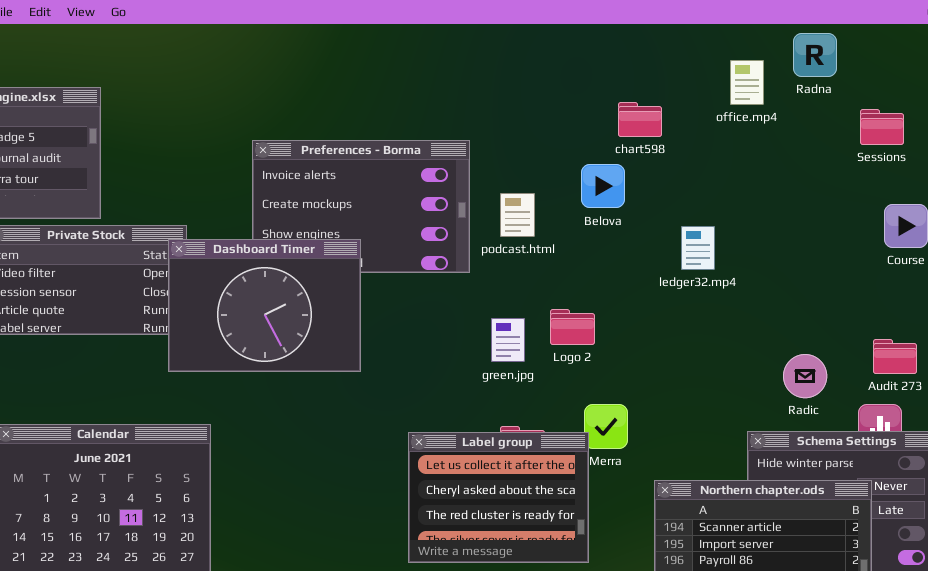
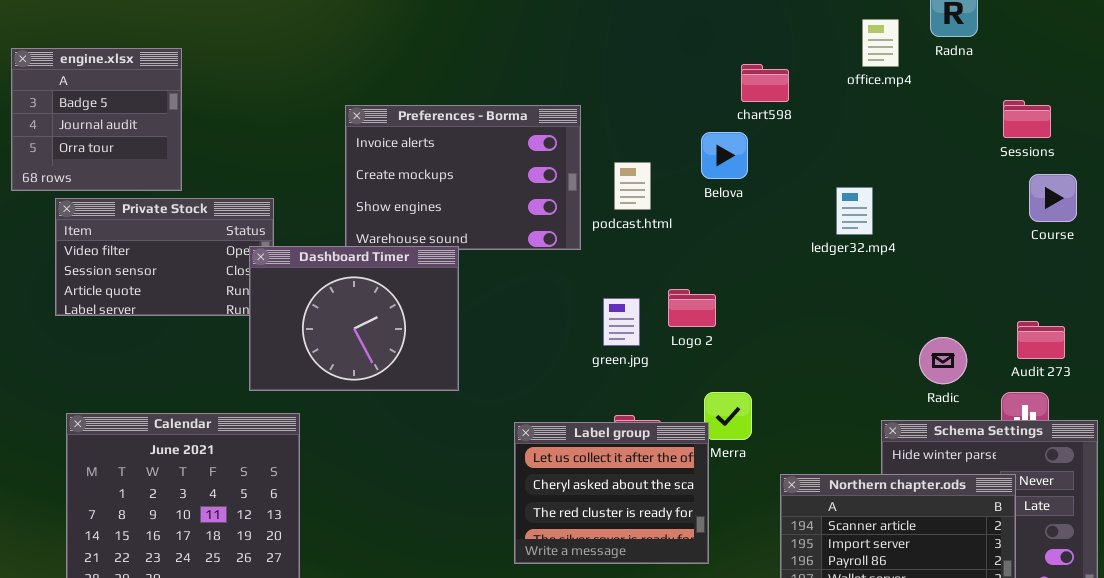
Sessions: [860,109,904,145] -> [1003,100,1051,138], moved
ledger32.mp4: [681,226,715,270] -> [836,187,873,235], moved
Dashboard Timer: [168,239,361,372] -> [249,246,459,391], moved

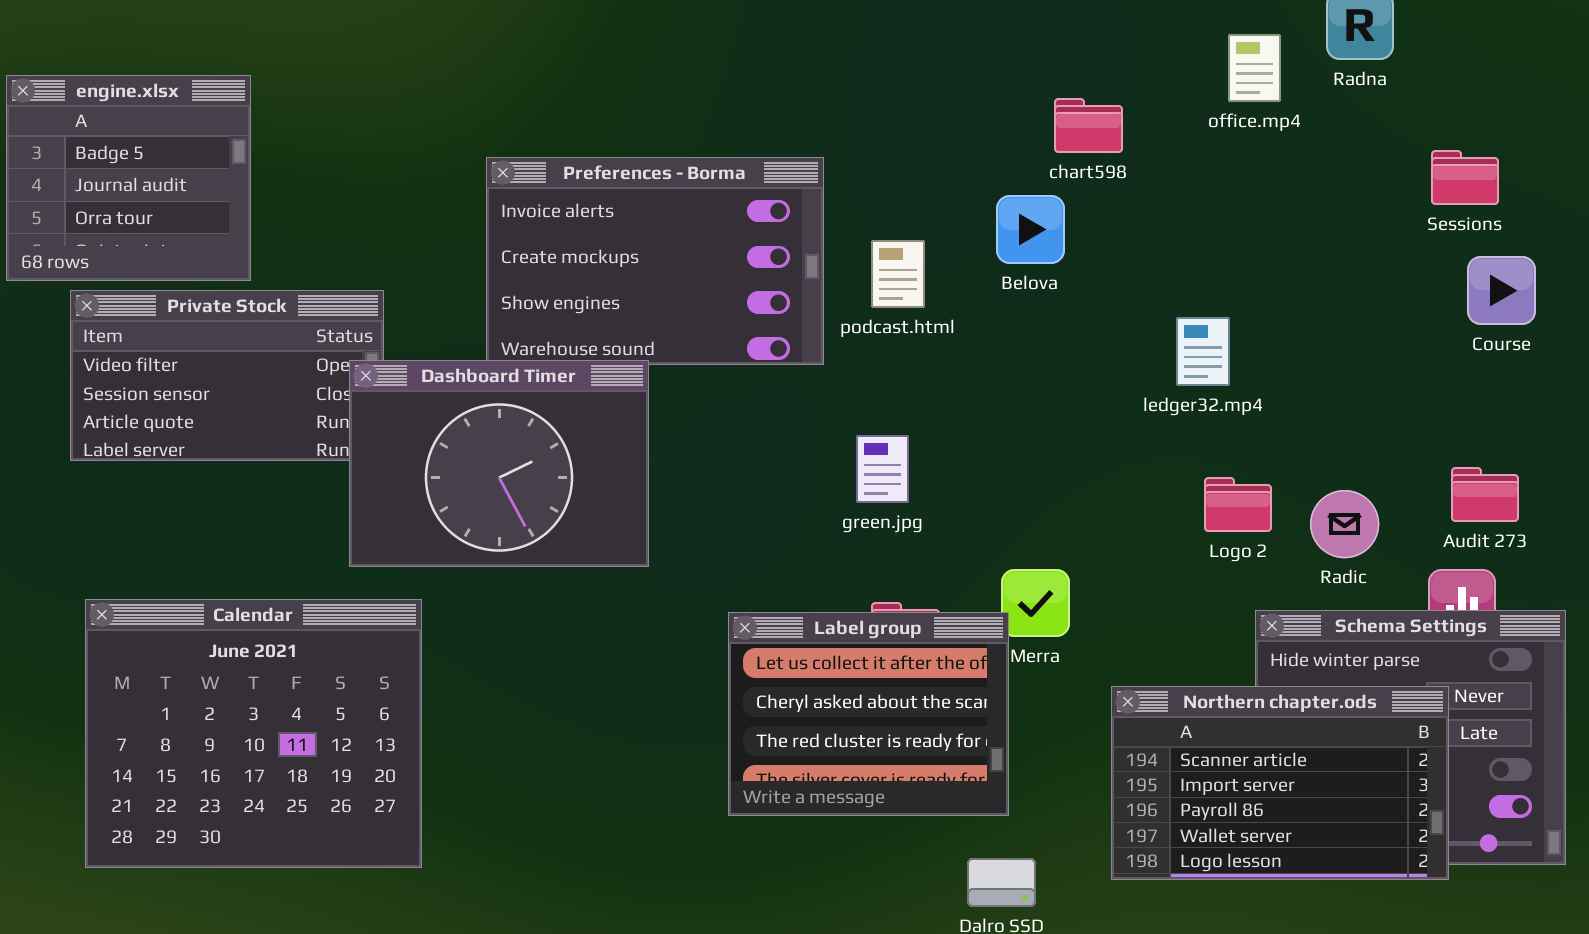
ledger32.mp4: [836,187,873,235] -> [1176,317,1230,386], moved
Logo 2: [668,289,716,327] -> [1204,477,1272,532], moved

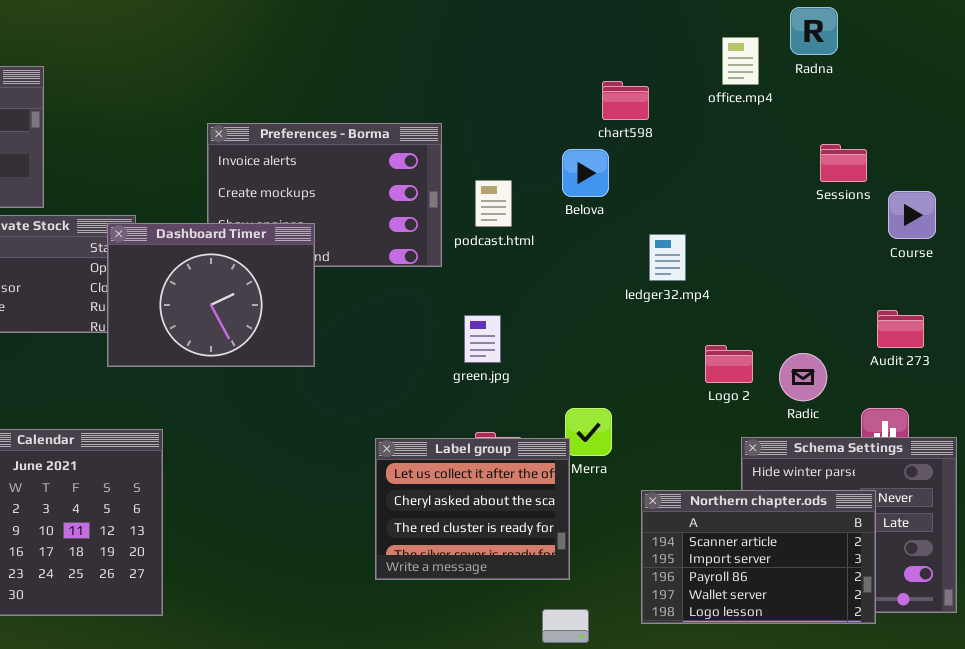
Sessions: [1431,150,1499,205] -> [820,144,867,182], moved
ledger32.mp4: [1176,317,1230,386] -> [649,234,686,281], moved
Dashboard Timer: [349,360,649,567] -> [107,223,315,367], moved
Audit 273: [1451,467,1519,522] -> [877,310,924,348], moved

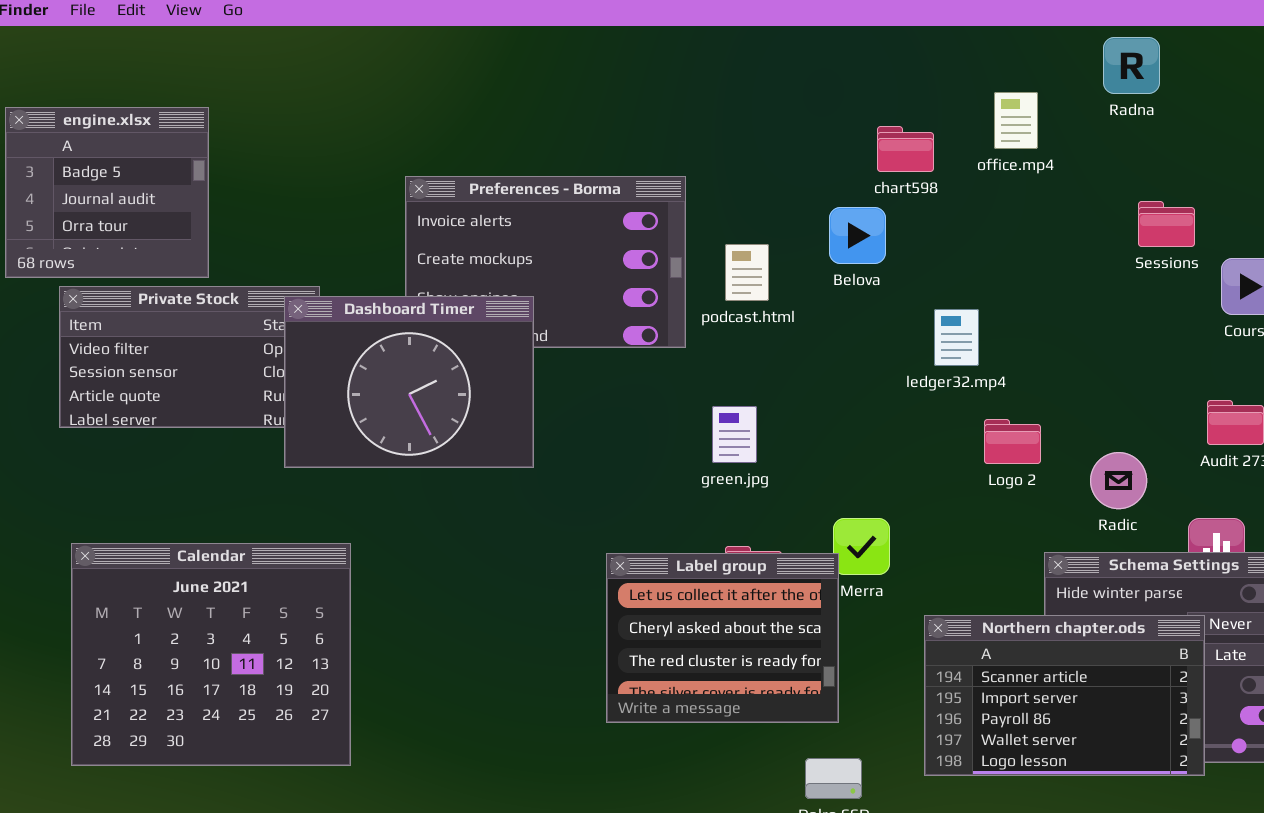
office.mp4: [722,37,759,85] -> [994,92,1038,149], moved
Logo 2: [705,345,753,383] -> [984,419,1041,464], moved

